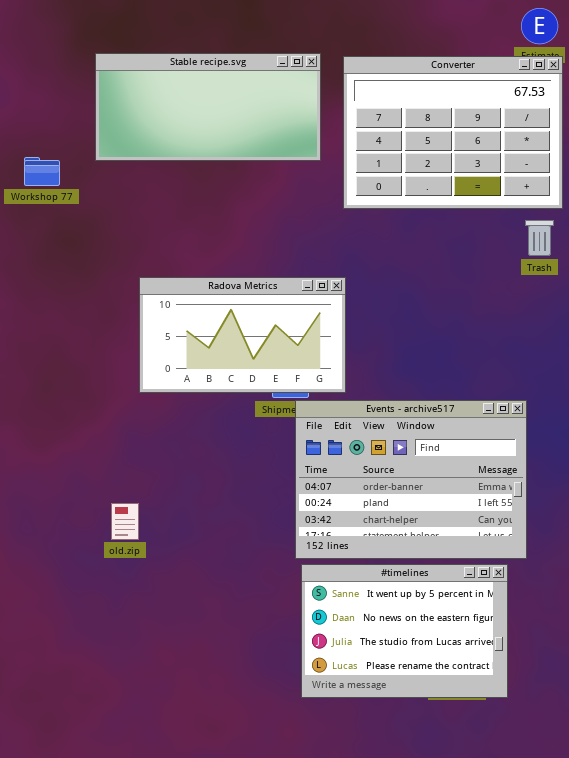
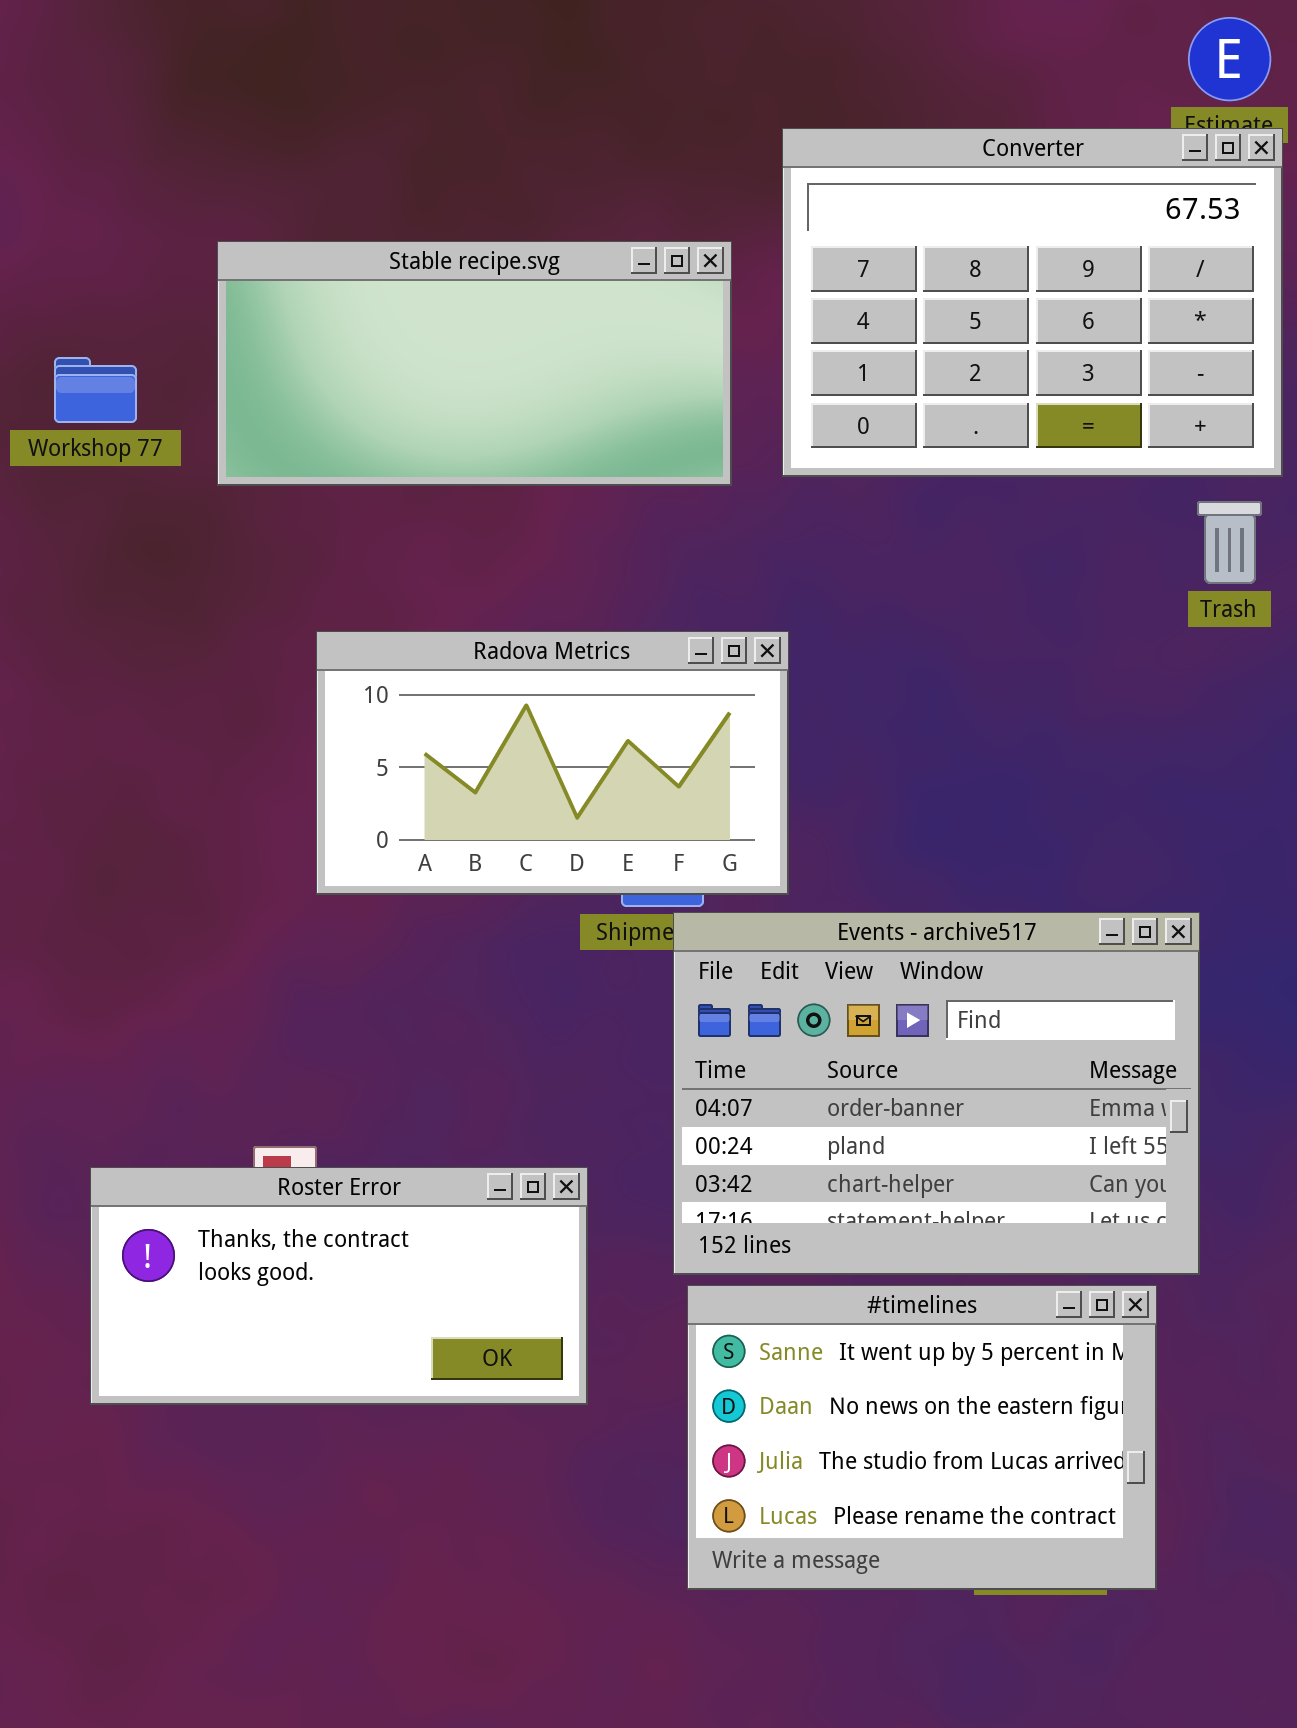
Stable recipe.svg: [95,53,321,161] -> [217,241,732,486], moved
Roster Error: none -> [90,1167,588,1405], opened

